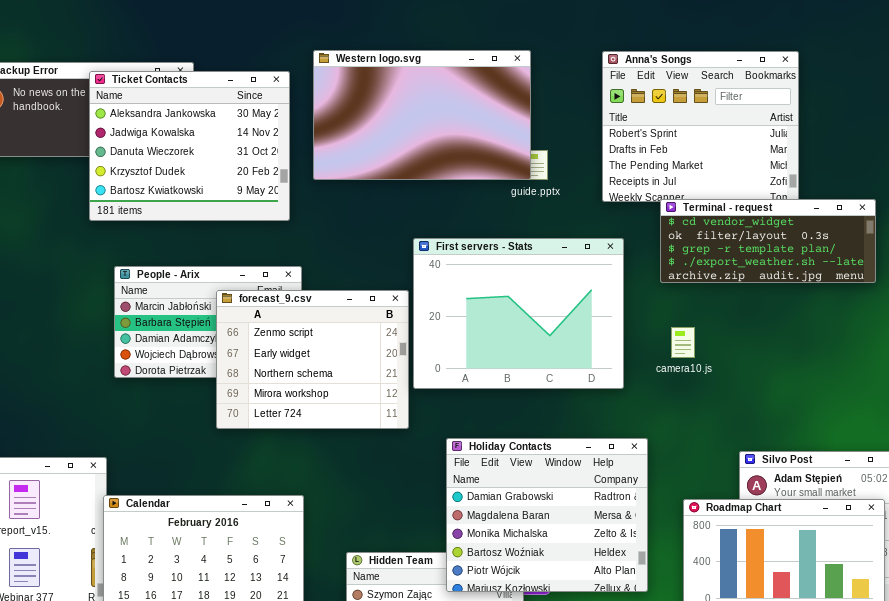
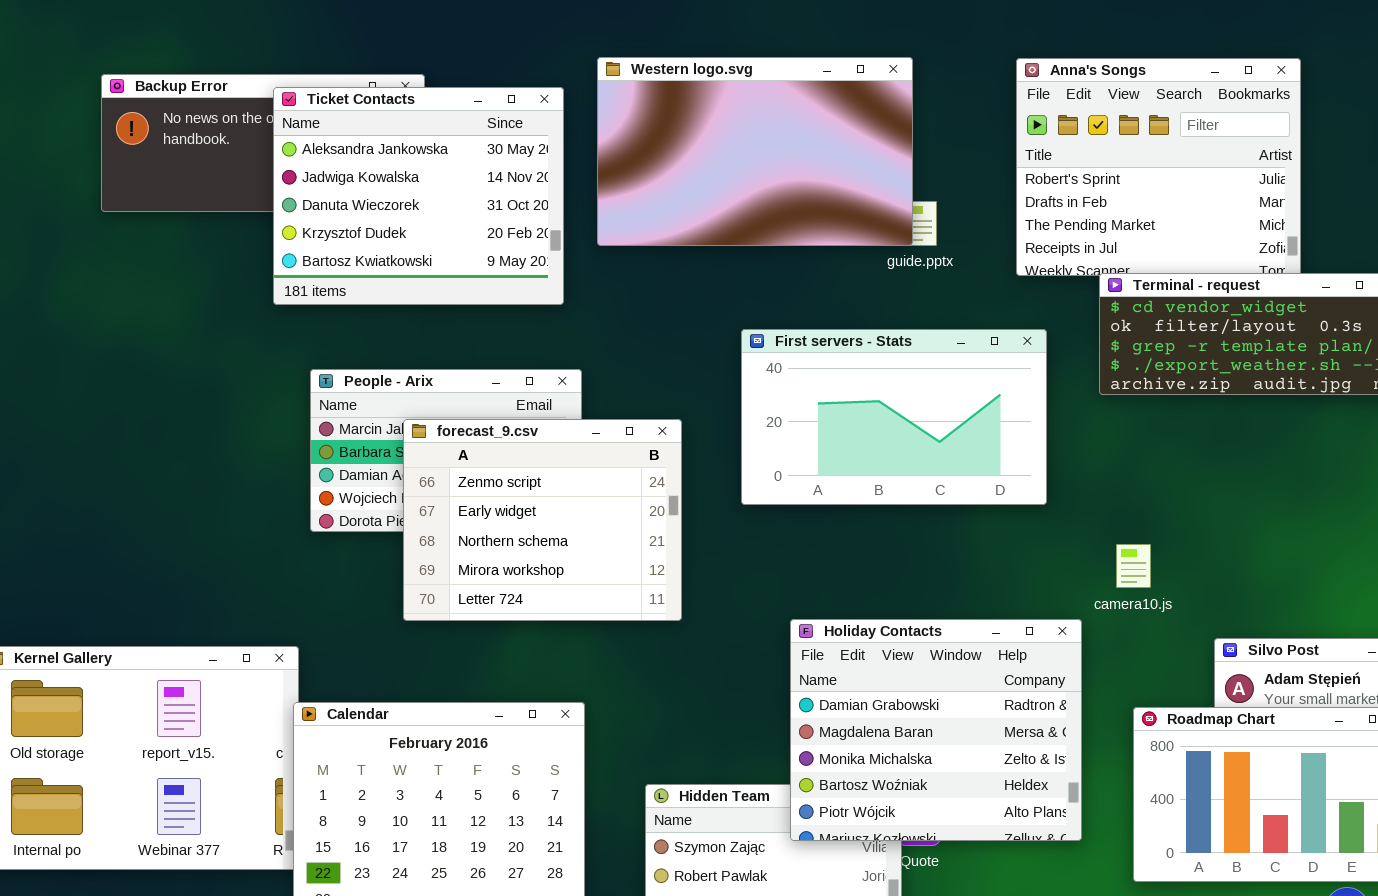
First servers - Stats: [413,238,624,389] -> [741,329,1047,505], resized
forecast_9.csv: [216,290,409,429] -> [403,419,682,621], moved
camera10.js: [671,327,695,358] -> [1116,544,1151,588], moved

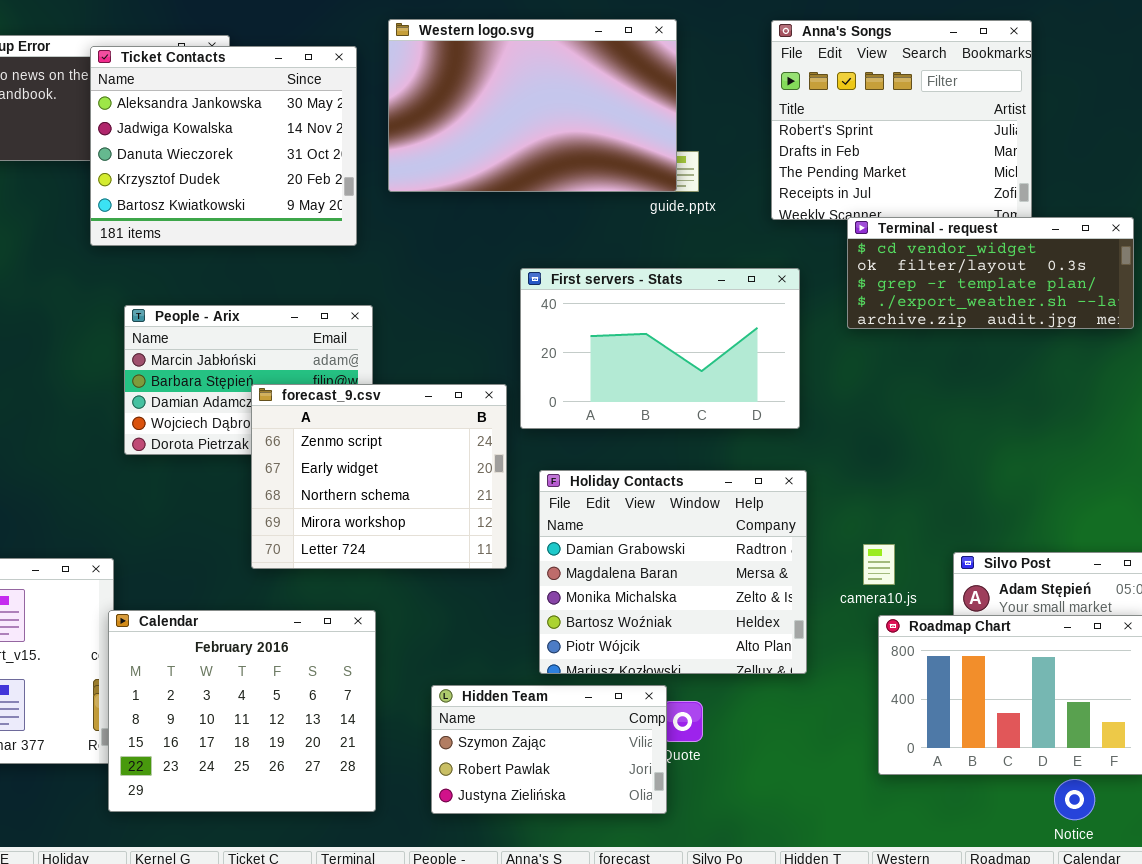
forecast_9.csv: [403,419,682,621] -> [251,384,507,569], moved
camera10.js: [1116,544,1151,588] -> [863,544,895,585], moved
Holiday Contacts: [790,619,1082,841] -> [539,470,807,674], moved

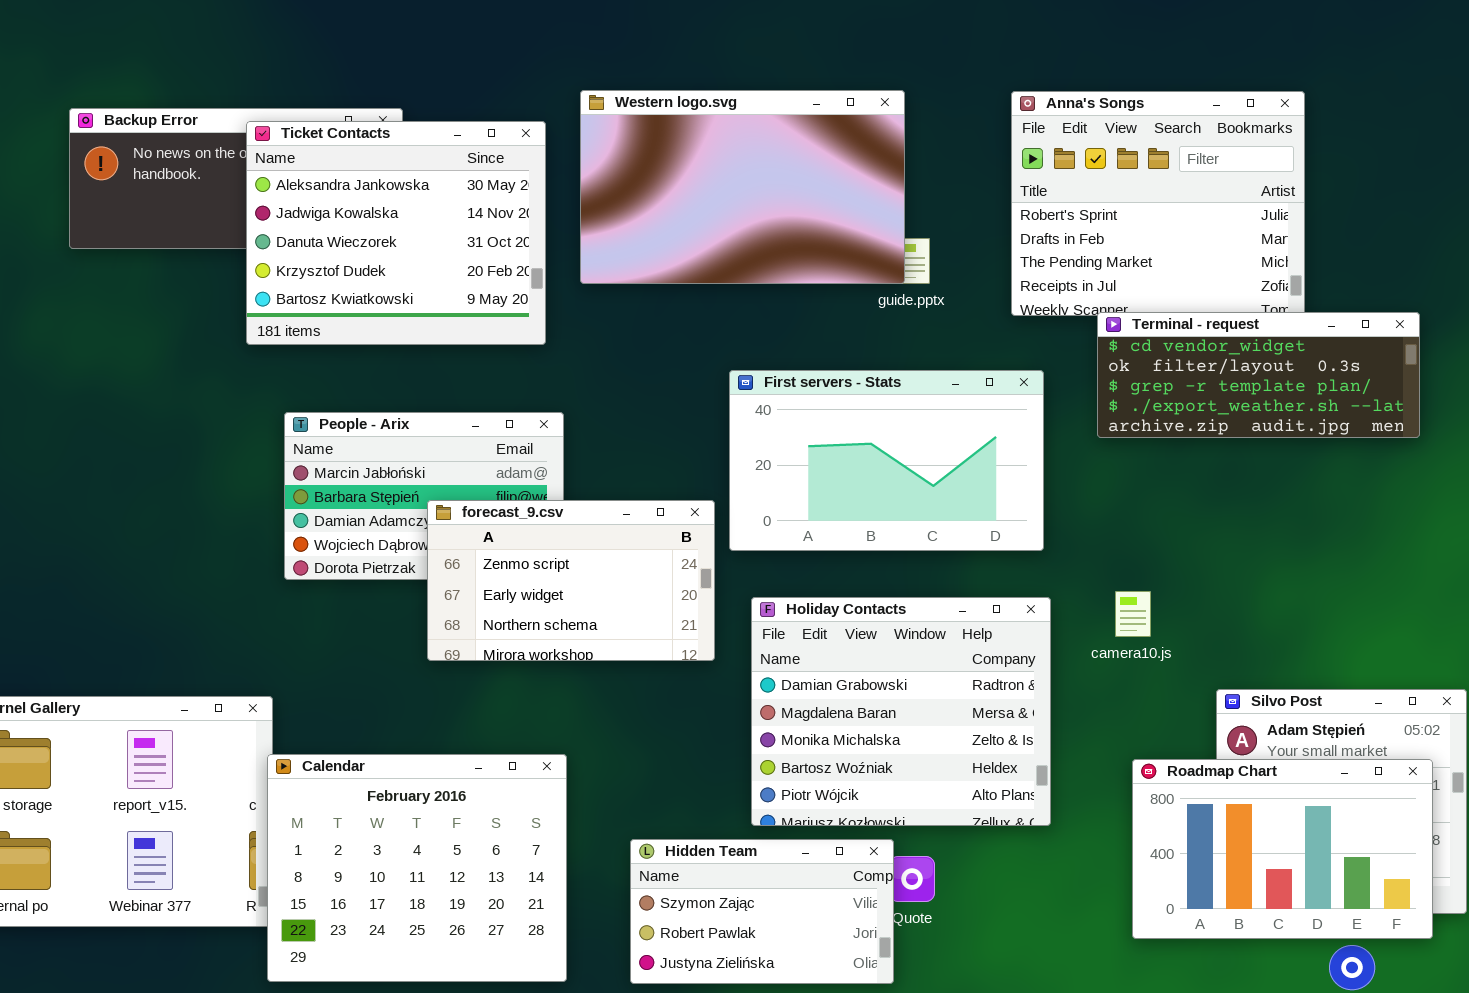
forecast_9.csv: [251,384,507,569] -> [427,500,715,661], resized
camera10.js: [863,544,895,585] -> [1115,591,1151,637], moved

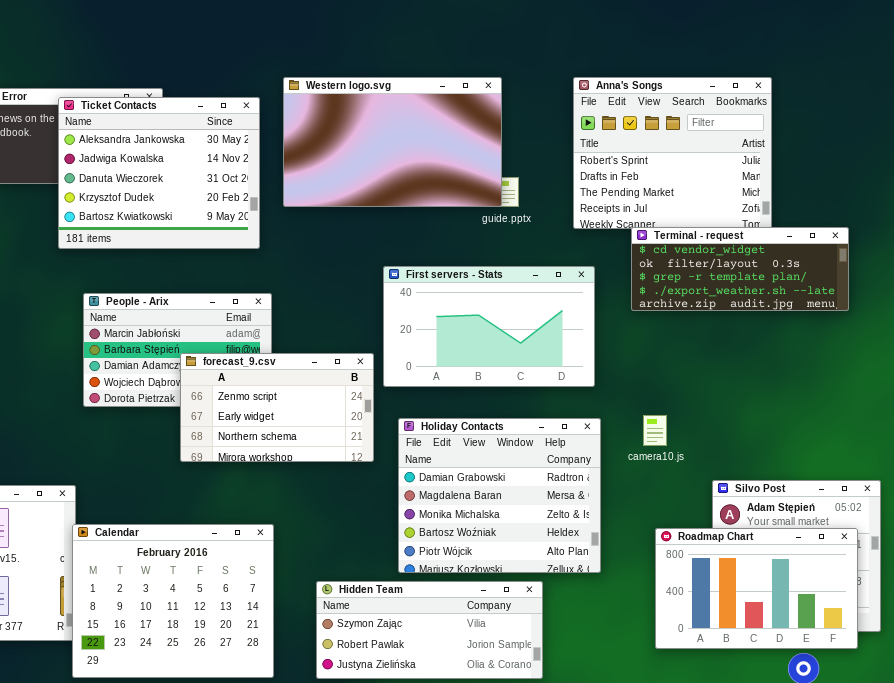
Hidden Team: [630,839,894,984] -> [316,581,543,679], resized

